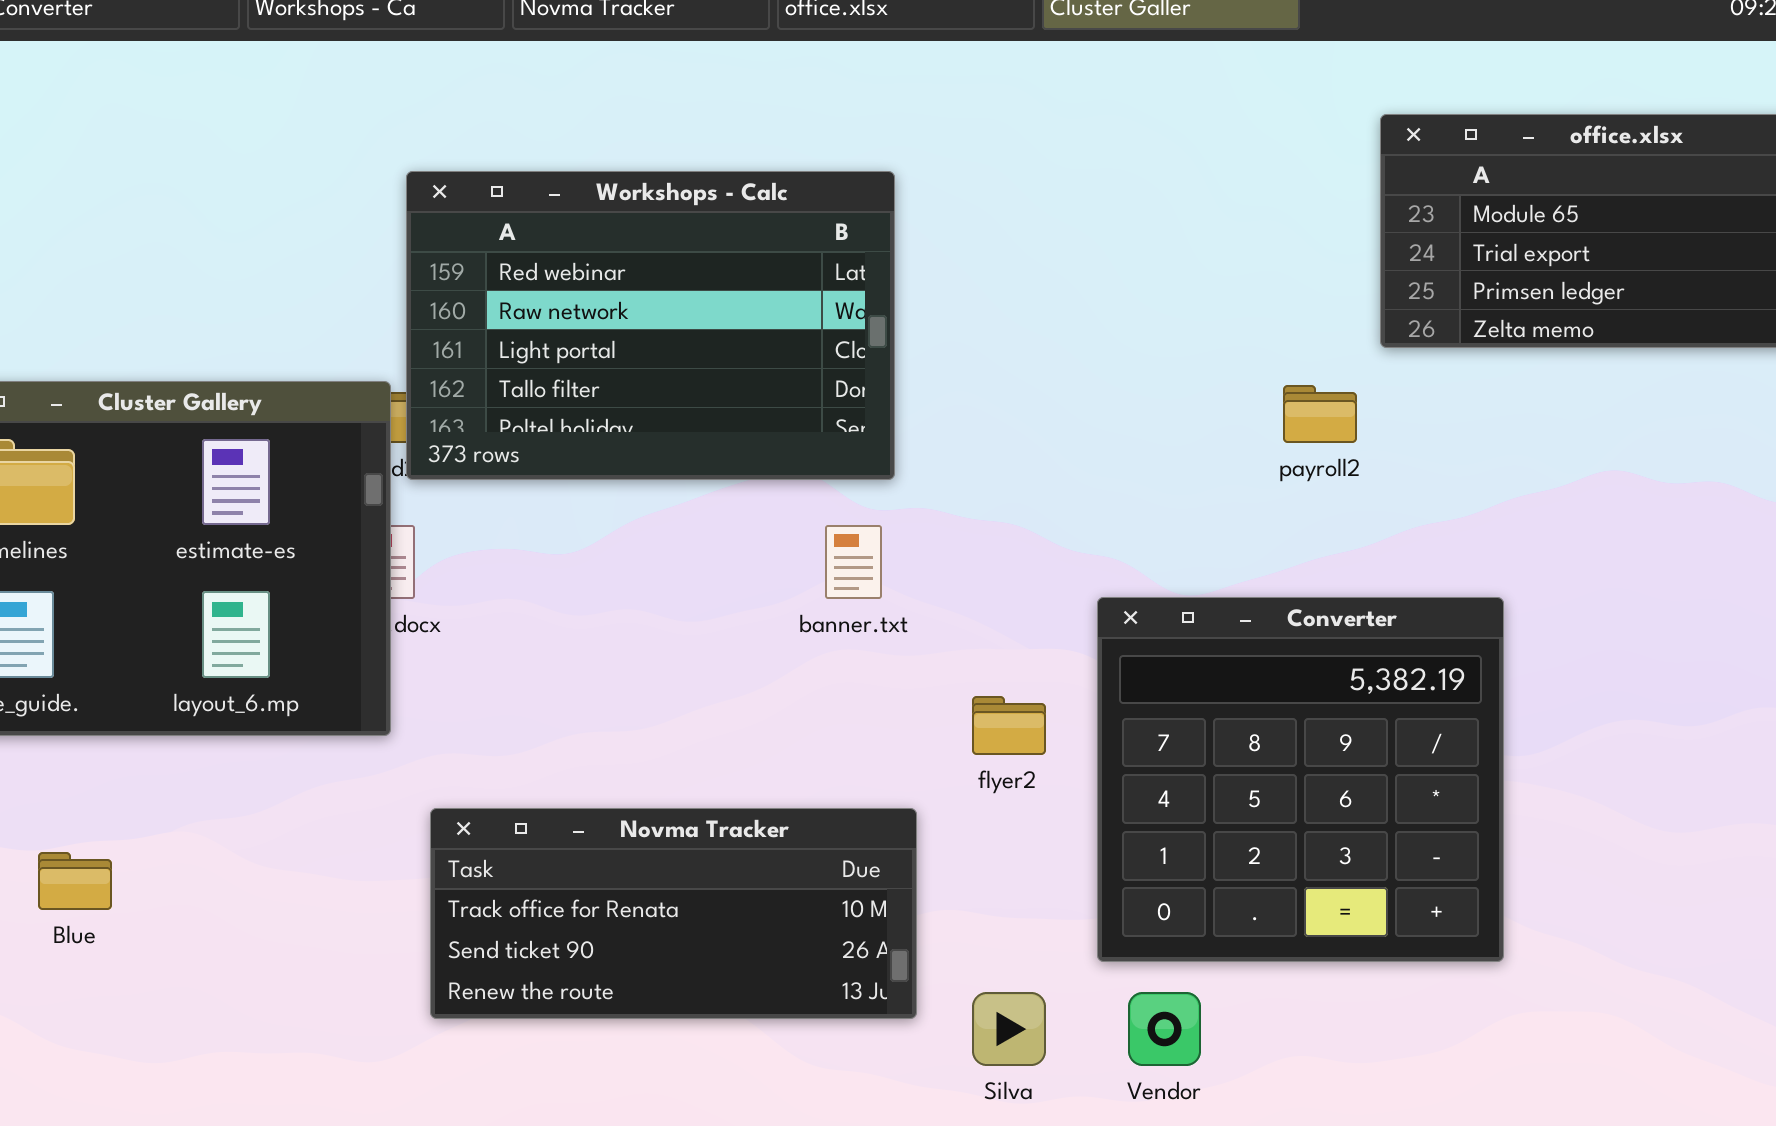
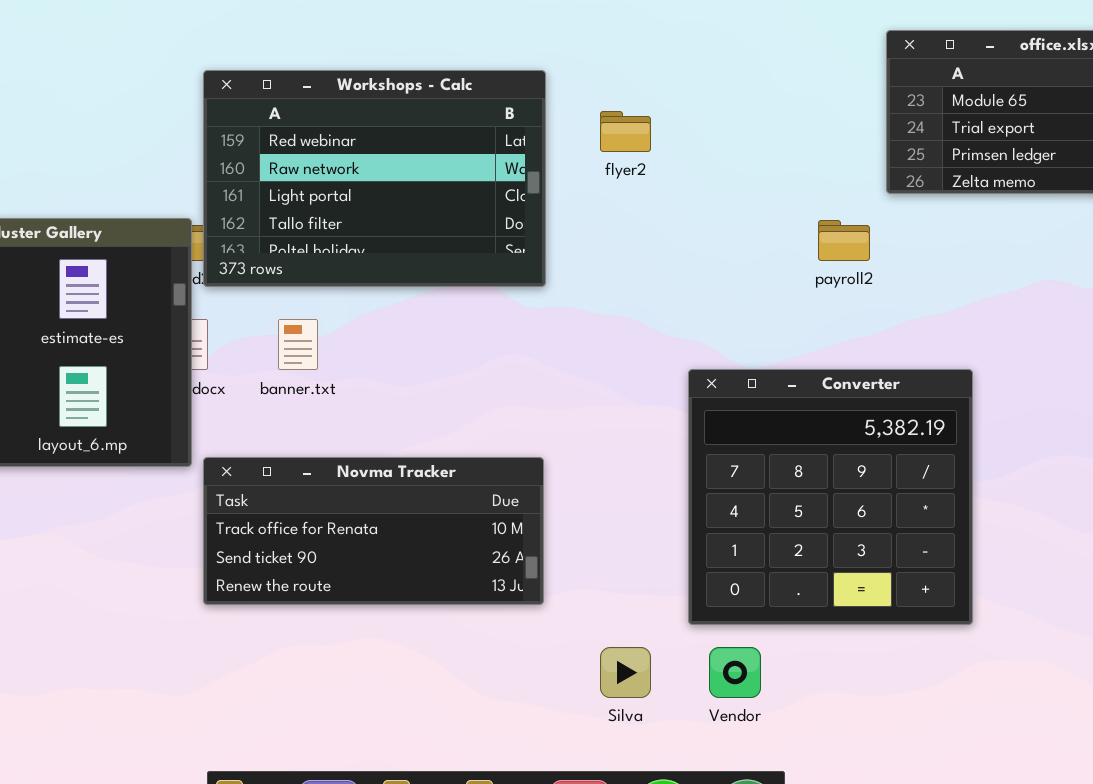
banner.txt: [825,525,882,599] -> [278,319,318,370], moved
flyer2: [972,696,1046,755] -> [600,111,651,152], moved
Novma Tracker: [430,808,917,1019] -> [203,457,544,605], moved

